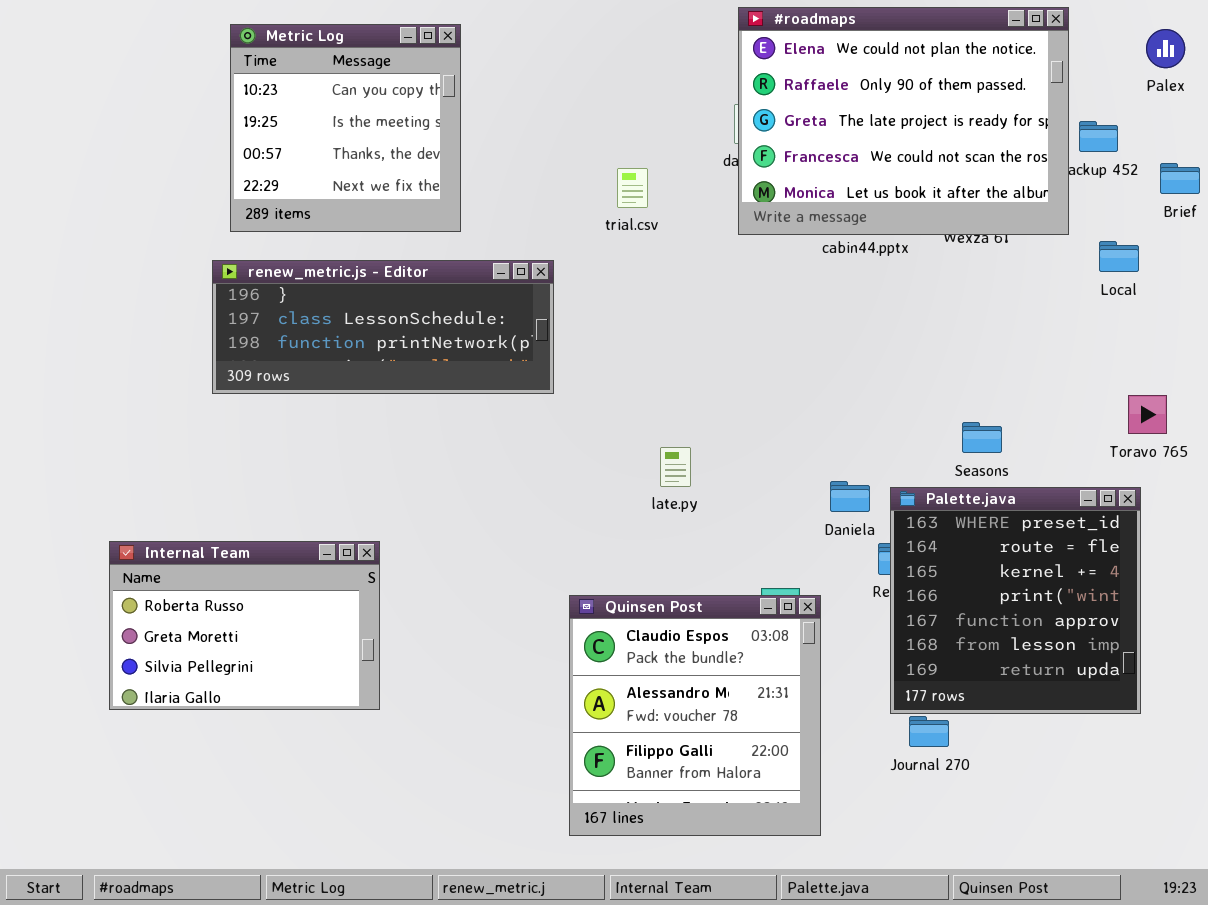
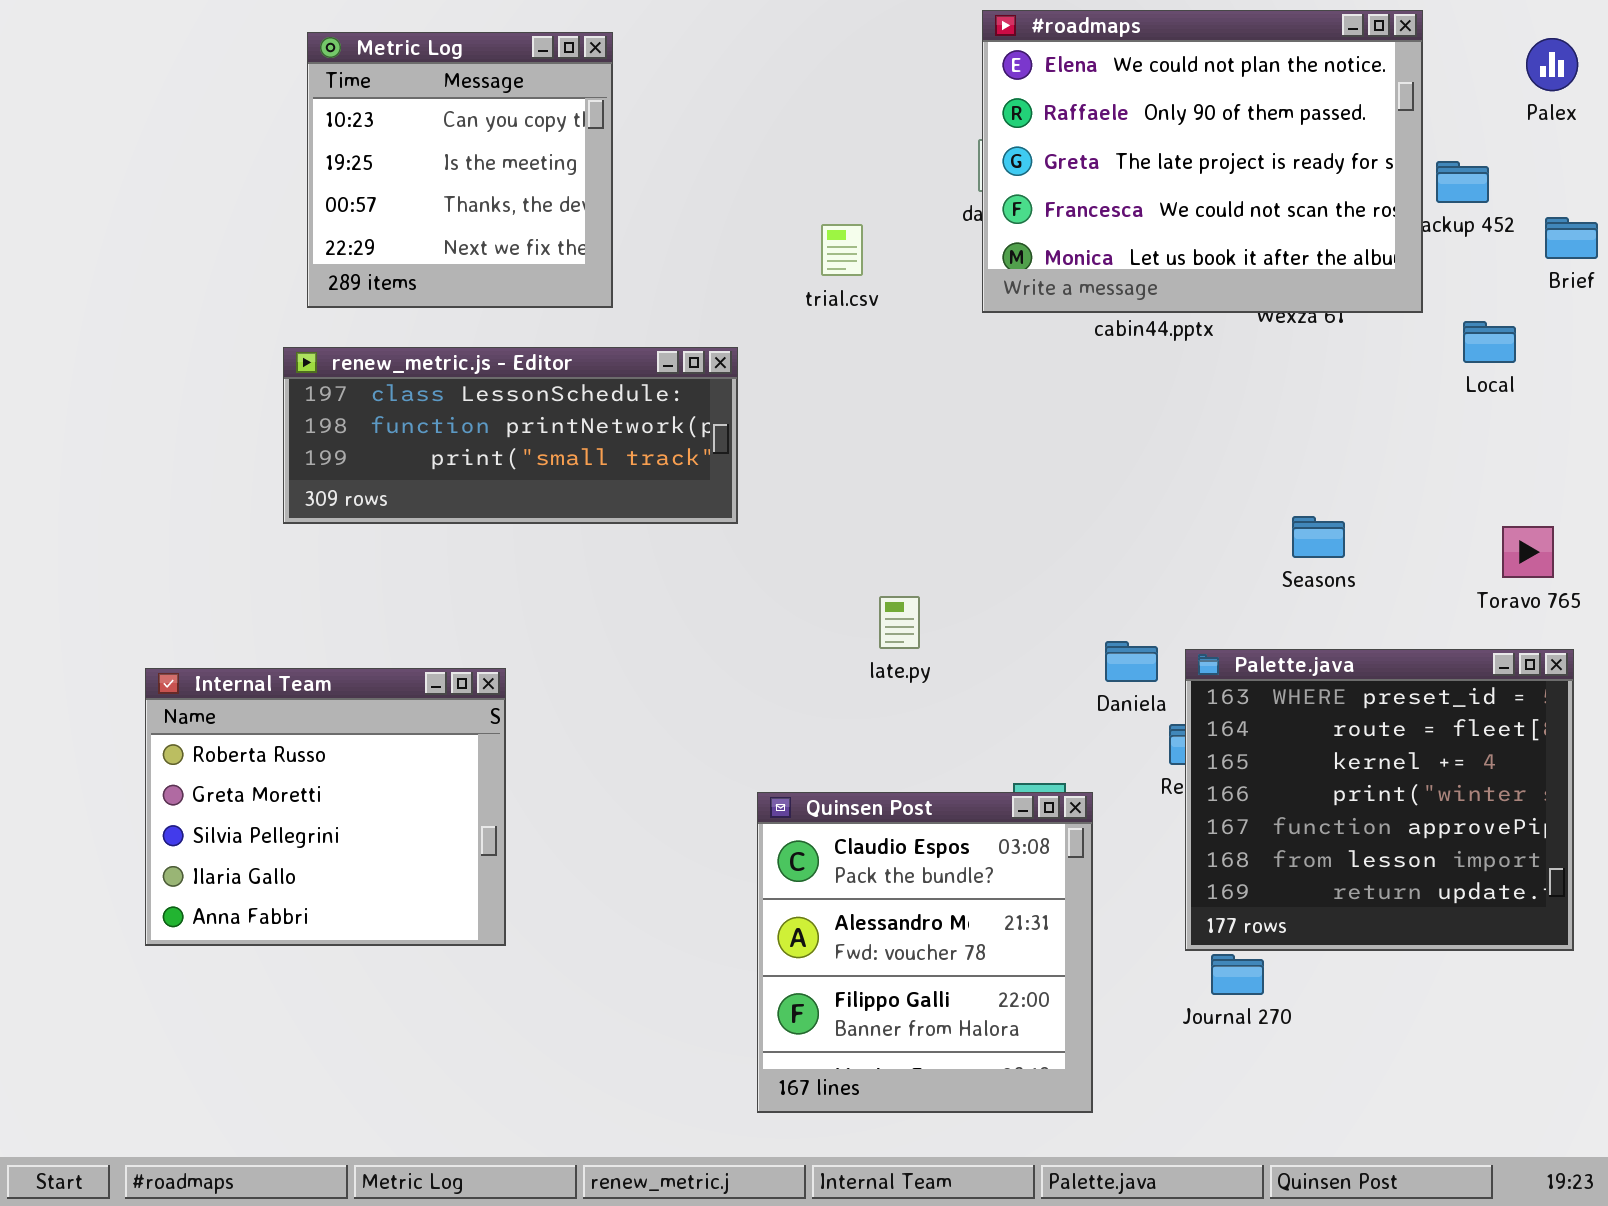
renew_metric.js - Editor: [212,260,554,394] -> [283,347,738,524], scrolled down 1 row
Seasons: [962,422,1002,453] -> [1292,516,1345,558], moved
Palette.java: [890,487,1141,714] -> [1185,649,1574,951], resized
Internal Team: [109,541,380,710] -> [145,668,506,946], resized

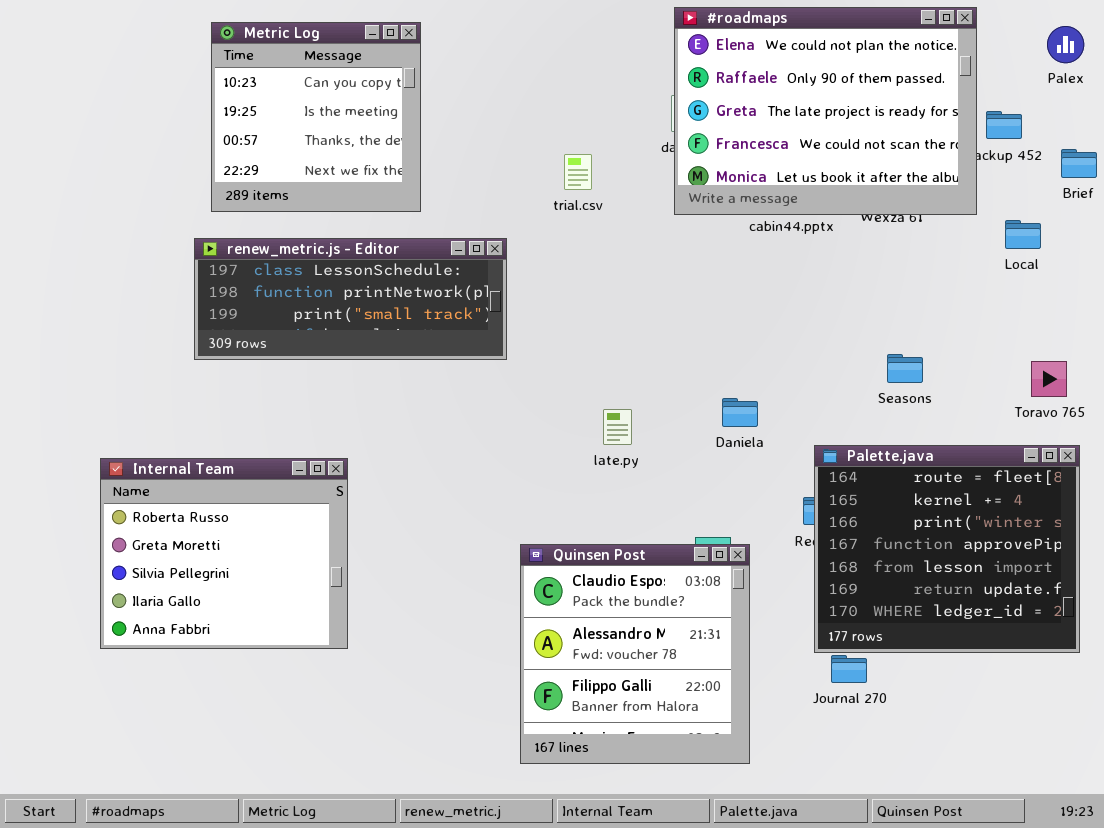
Daniela: [1105,641,1158,682] -> [722,398,758,427], moved
Palette.java: [1185,649,1574,951] -> [814,445,1080,653], scrolled down 1 row

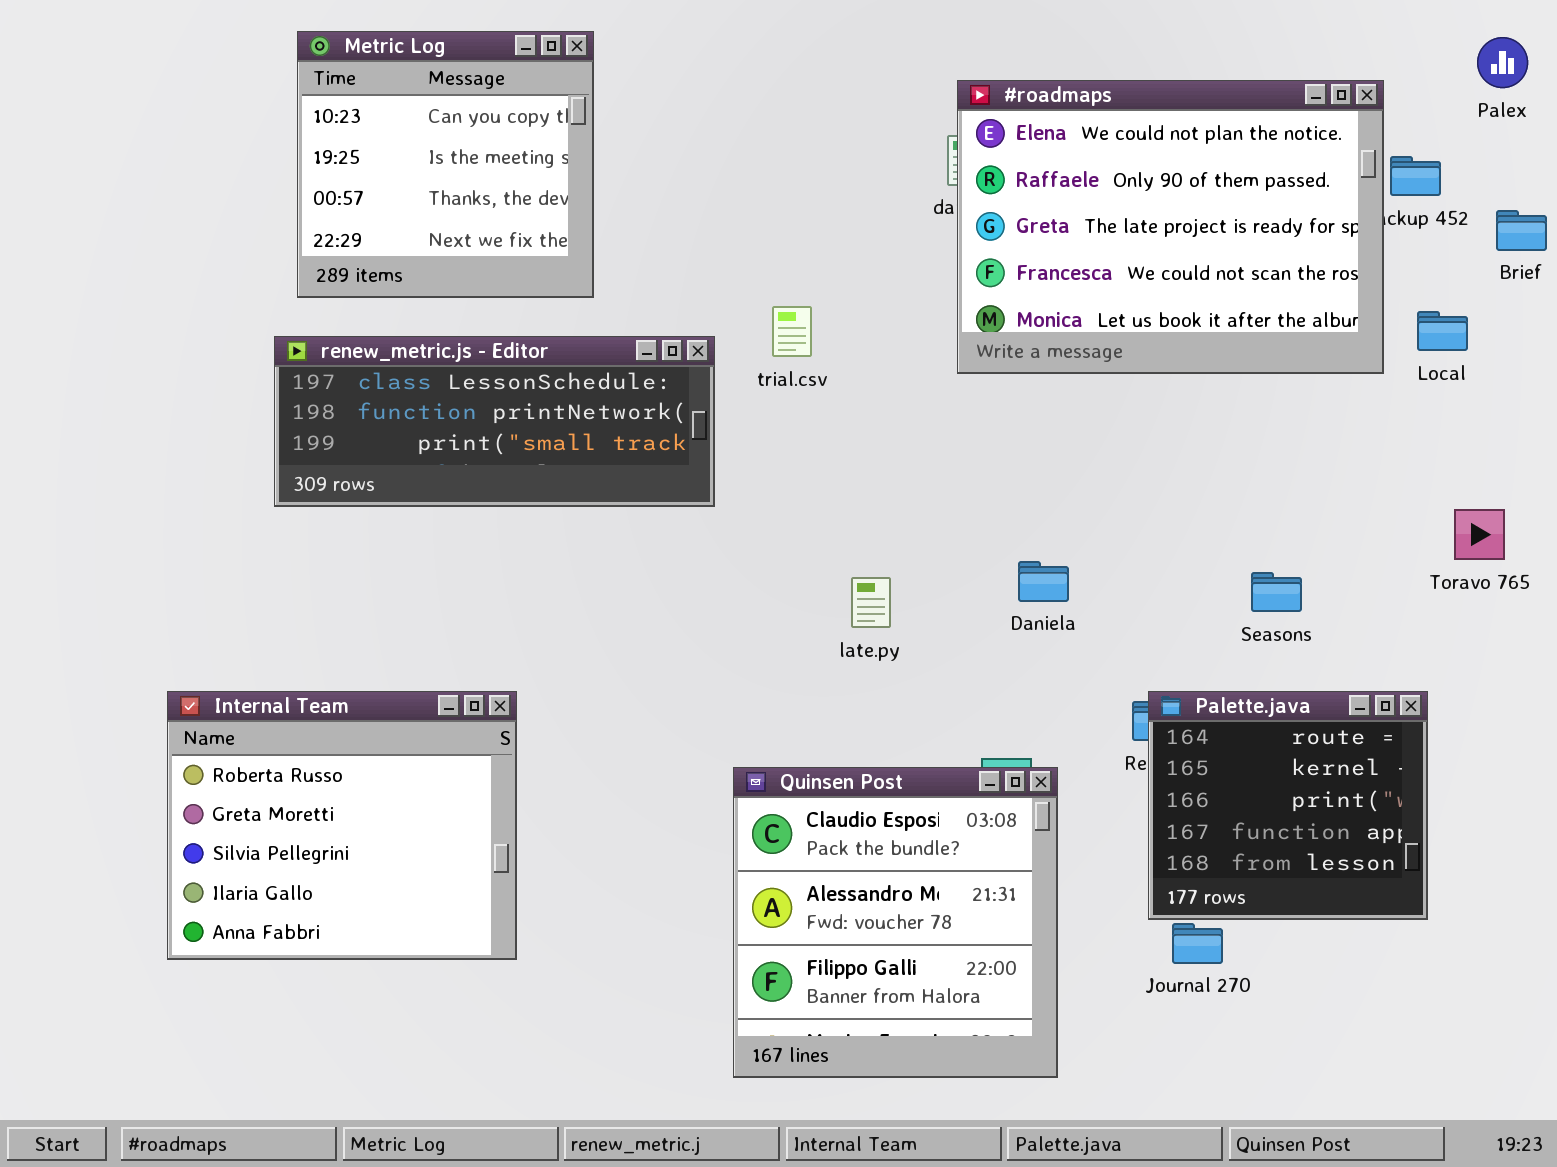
#roadmaps: [674,7,977,215] -> [957,80,1384,374], moved
trial.csv: [564,154,592,190] -> [772,306,812,357], moved
Seasons: [887,354,923,383] -> [1251,572,1302,612], moved
Palette.java: [814,445,1080,653] -> [1148,691,1428,920], resized
Internal Team: [100,458,348,649] -> [167,691,517,960], moved

